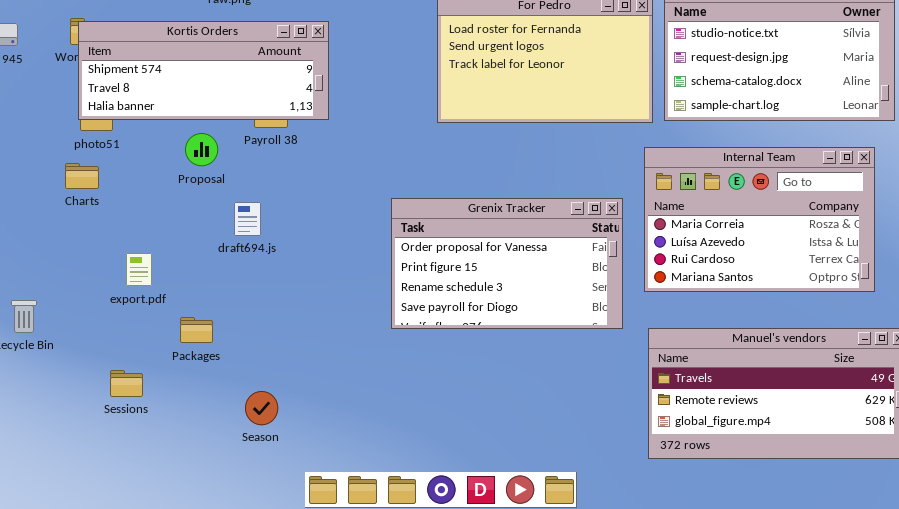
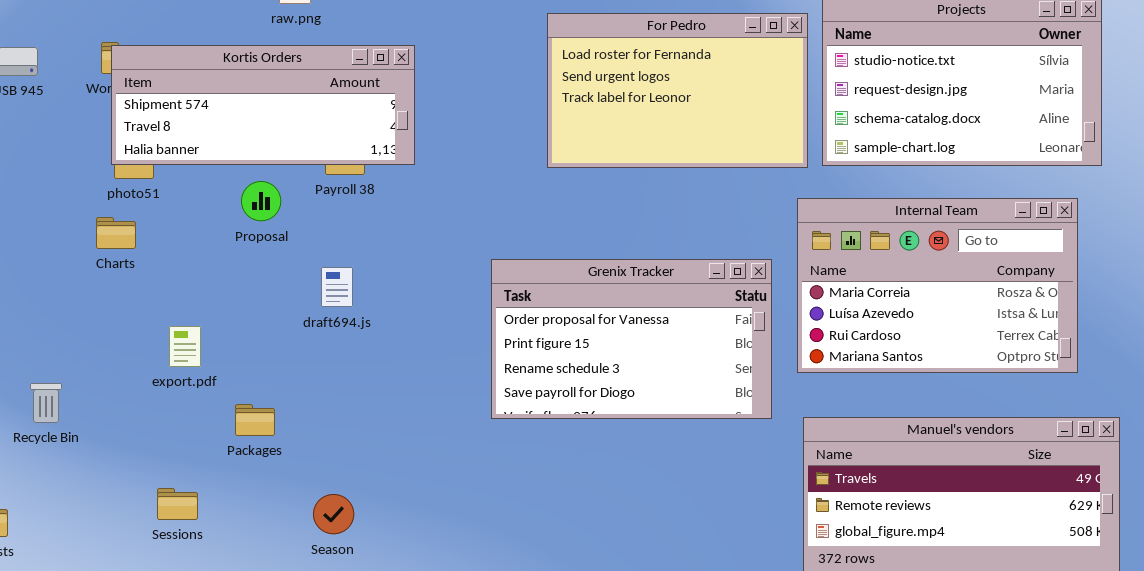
draft694.js: [234,202,261,236] -> [321,267,353,307], moved
Sessions: [110,370,143,397] -> [157,488,198,520], moved

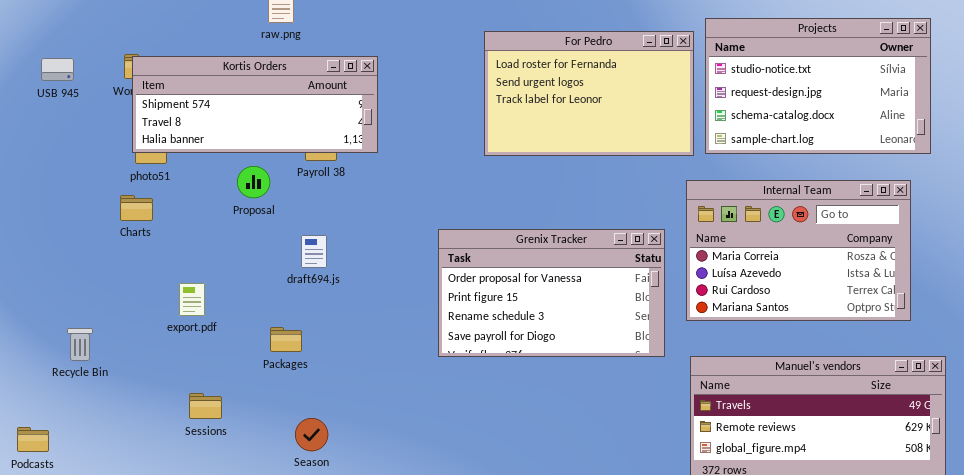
Packages: [235,404,275,436] -> [270,327,302,352], moved
Sessions: [157,488,198,520] -> [189,393,222,419], moved

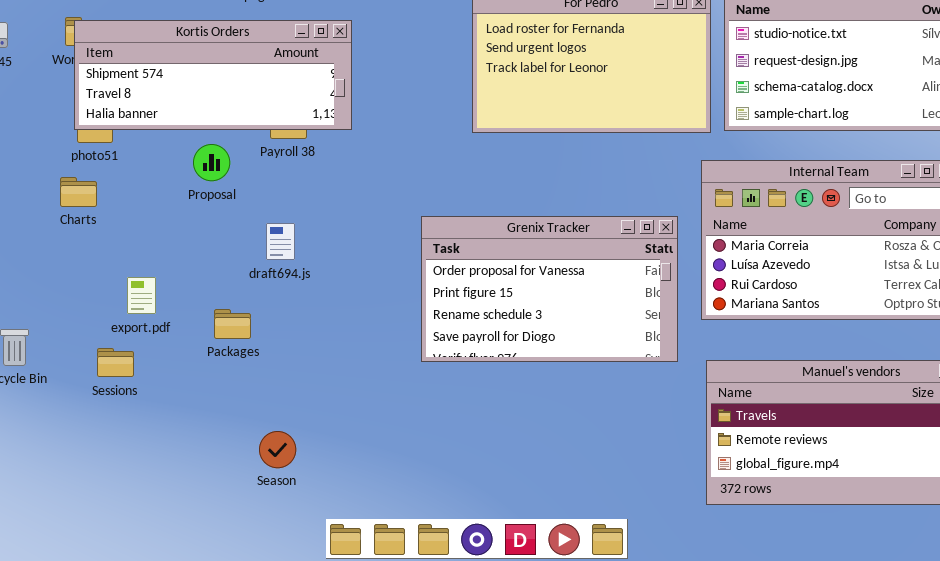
Packages: [270,327,302,352] -> [214,309,251,339], moved
Sessions: [189,393,222,419] -> [97,348,134,377], moved

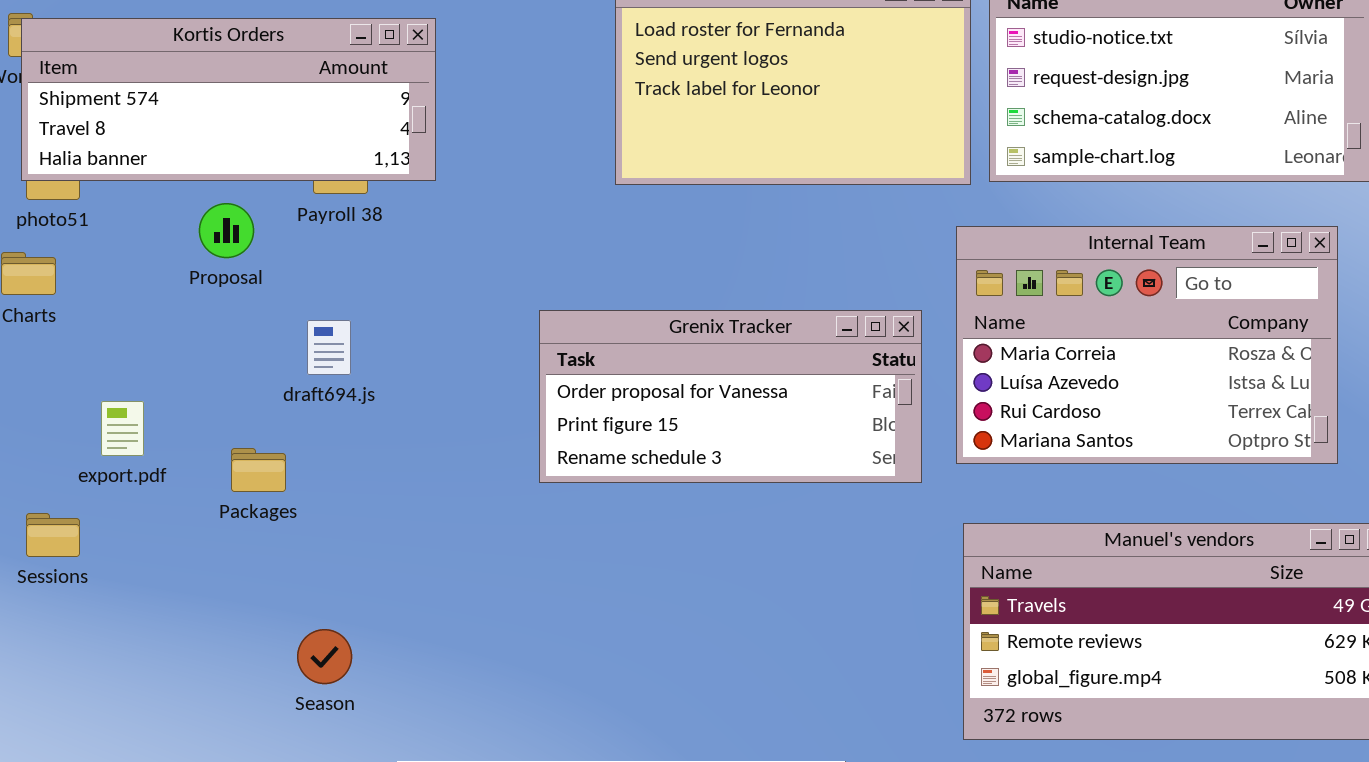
Grenix Tracker: [421,216,678,362] -> [539,310,922,483], resized
Sessions: [97,348,134,377] -> [26,513,80,557], moved

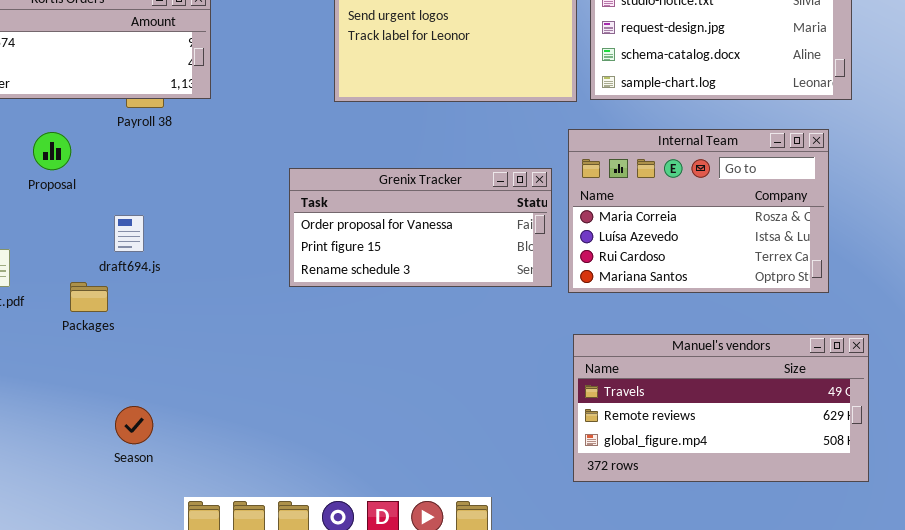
Proposal: [199,203,254,258] -> [33,132,71,170], moved
Grenix Tracker: [539,310,922,483] -> [289,168,552,287], moved
draft694.js: [307,320,351,375] -> [114,215,144,252], moved

